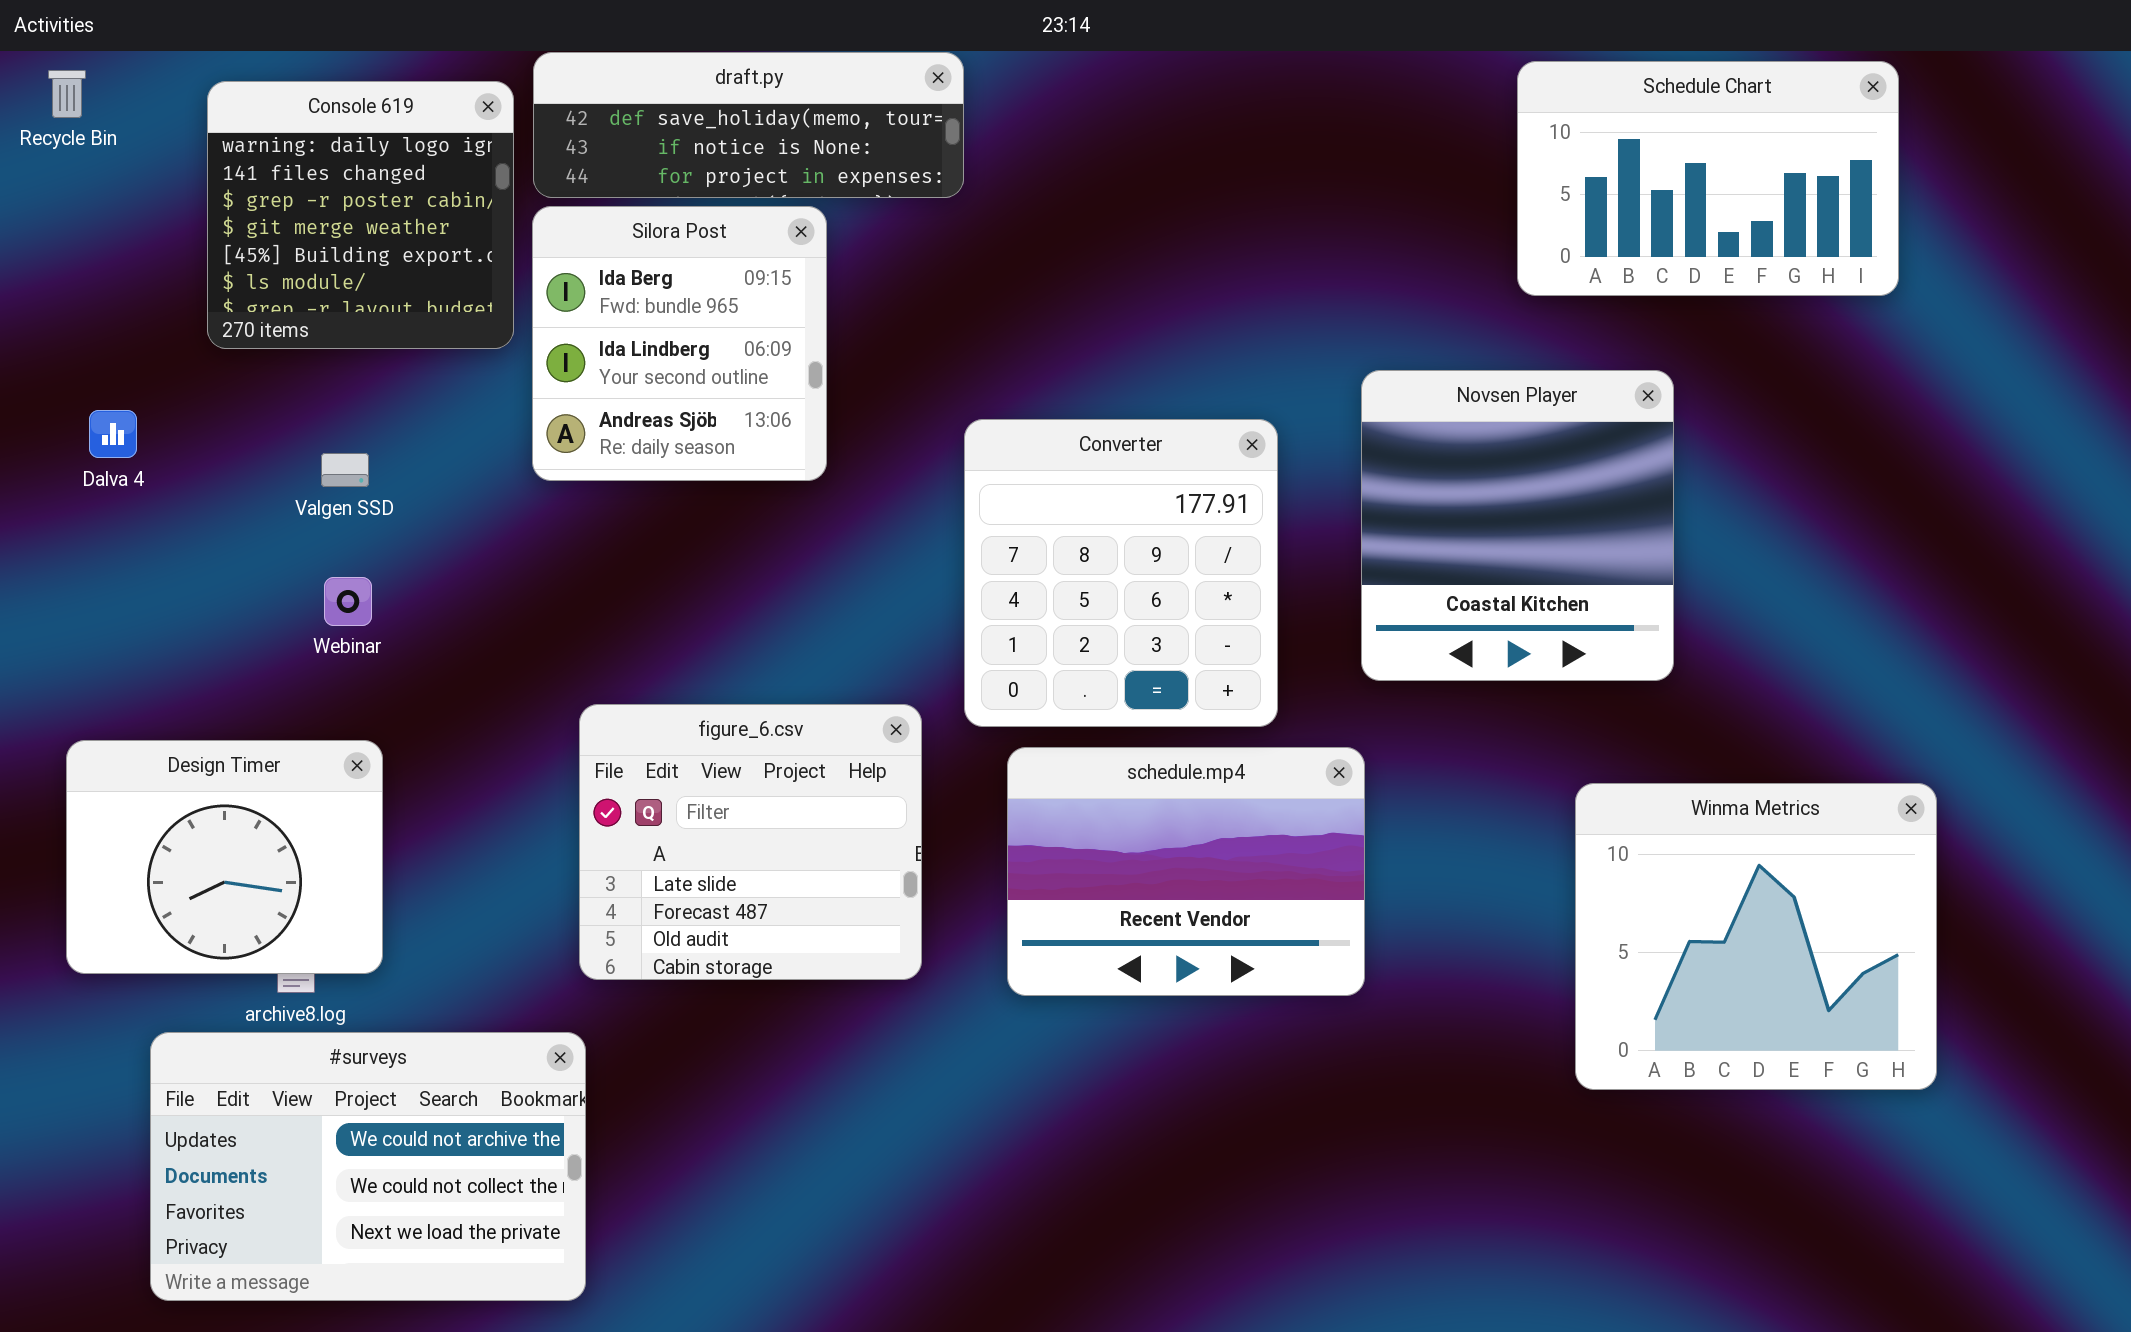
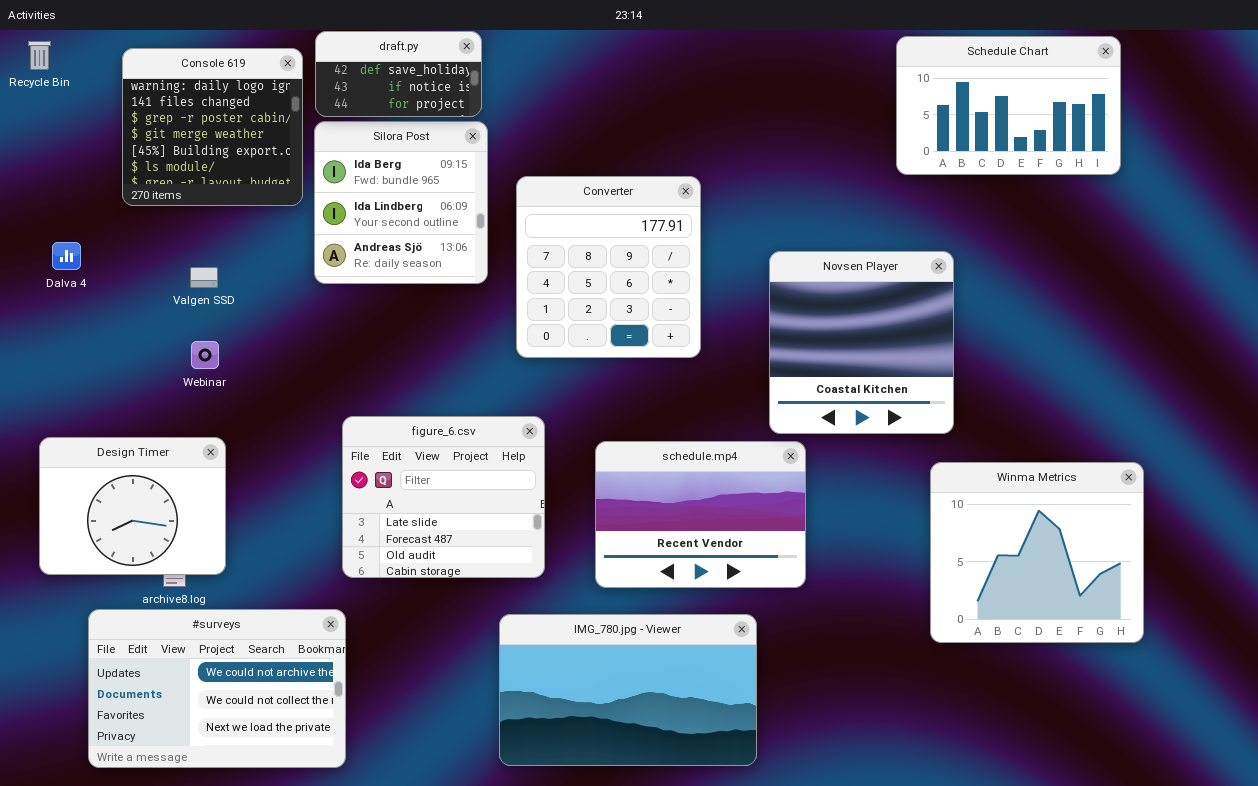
draft.py: [533,52,964,198] -> [315,31,482,117], resized
Novsen Player: [1361,370,1674,681] -> [769,251,954,434], moved
Converter: [964,419,1278,727] -> [516,176,701,358], moved
IMG_780.jpg - Viewer: none -> [499,614,757,766], opened

